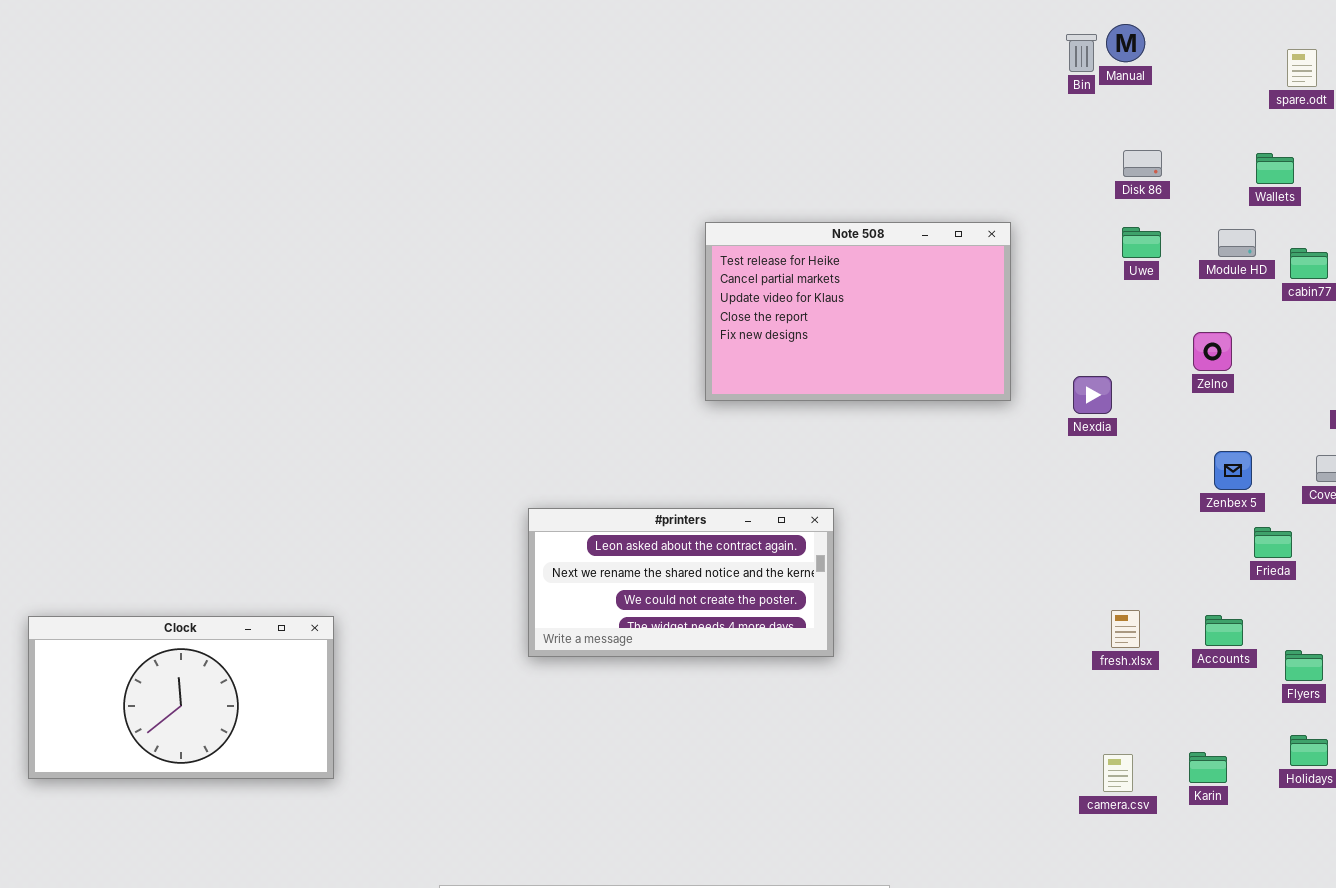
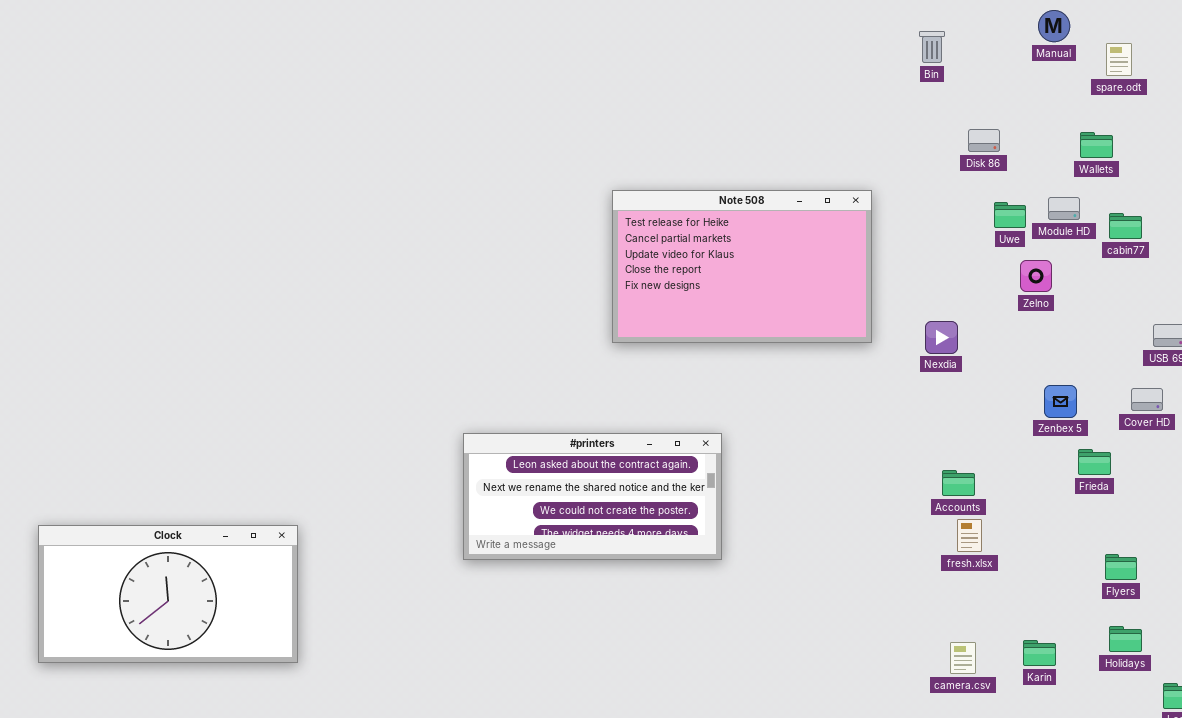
Manual: [1106,24,1145,62] -> [1038,10,1070,42], moved
Uwe: [1122,227,1161,258] -> [994,202,1026,228], moved
Zelno: [1193,332,1232,371] -> [1020,260,1052,292], moved
Accounts: [1205,615,1243,646] -> [942,470,975,496], moved

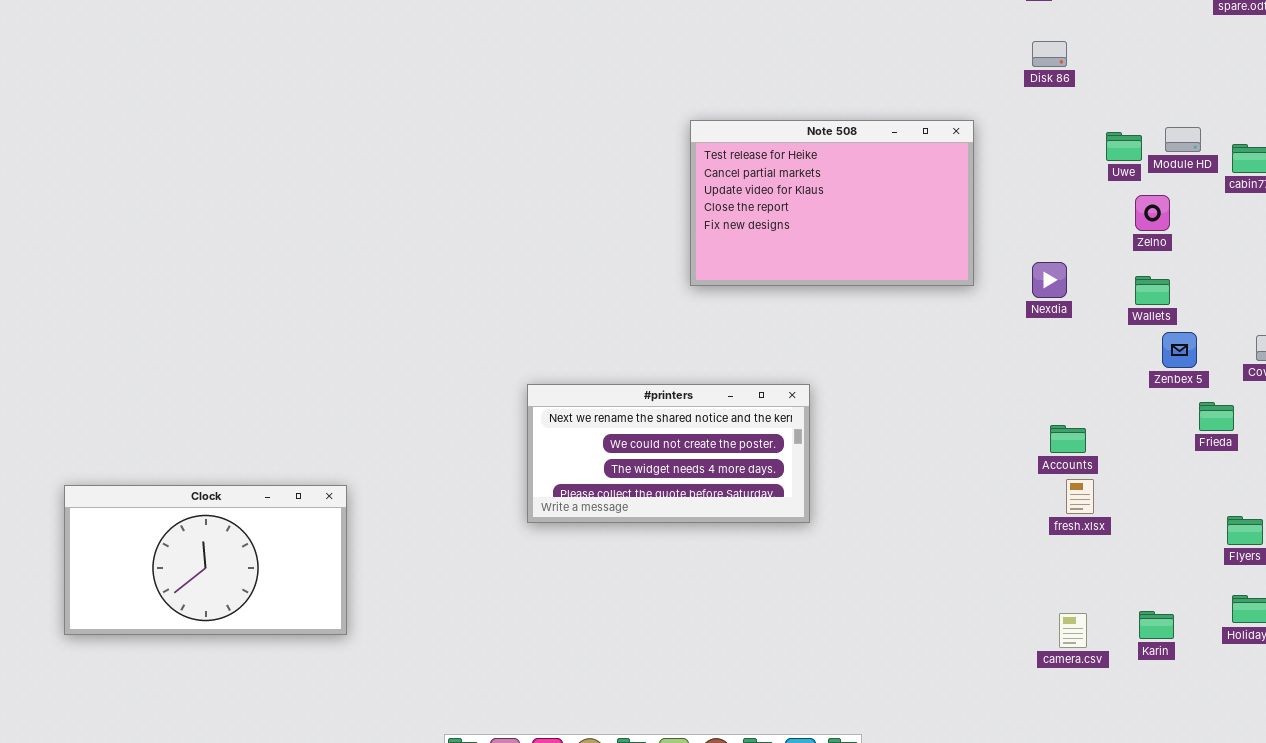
Disk 86: [968,129,1000,152] -> [1032,41,1067,67], moved
Wallets: [1080,132,1113,158] -> [1135,276,1170,305], moved
#printers: [463,433,722,560] -> [527,384,810,523], scrolled down 1 row

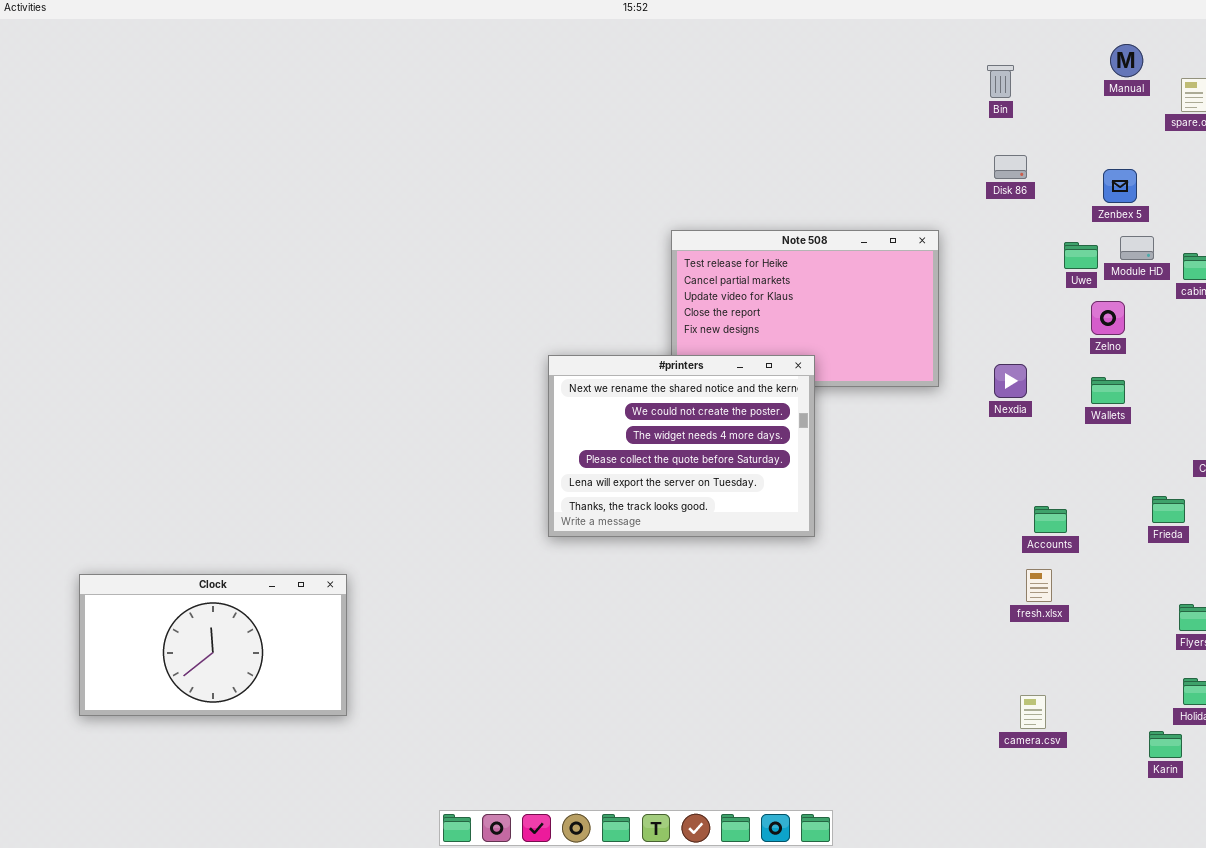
Zenbex 5: [1162,332,1197,368] -> [1103,169,1137,203], moved
#printers: [527,384,810,523] -> [548,355,815,537], moved, resized
Accounts: [1050,425,1086,453] -> [1034,506,1067,533], moved
Karin: [1139,611,1174,639] -> [1149,731,1182,758], moved

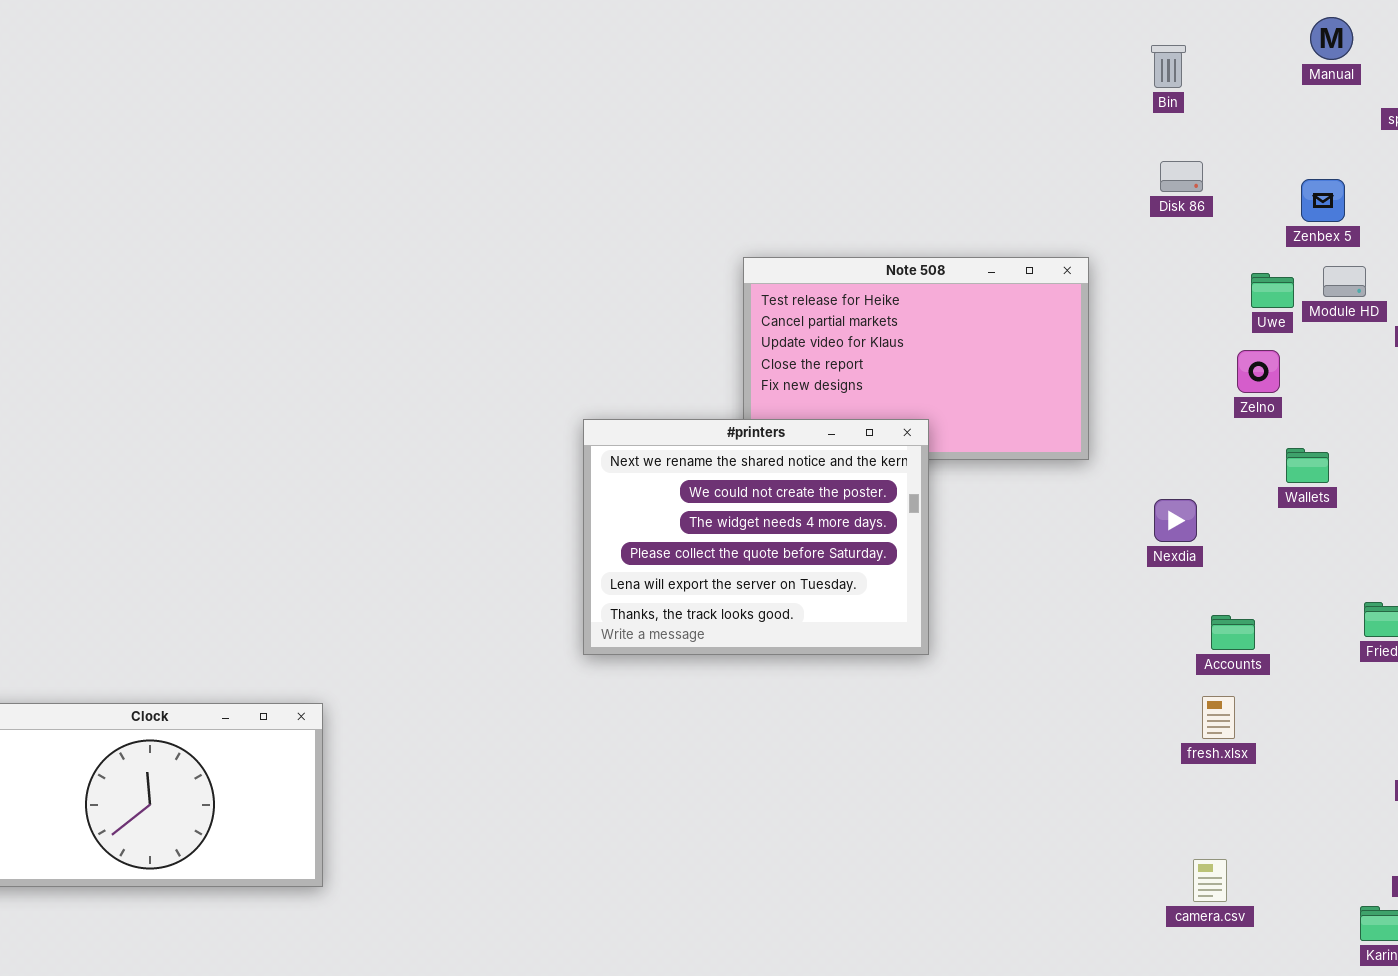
Zelno: [1091,301,1125,335] -> [1237,350,1280,393], moved
Nexdia: [994,364,1027,398] -> [1154,499,1197,542], moved

